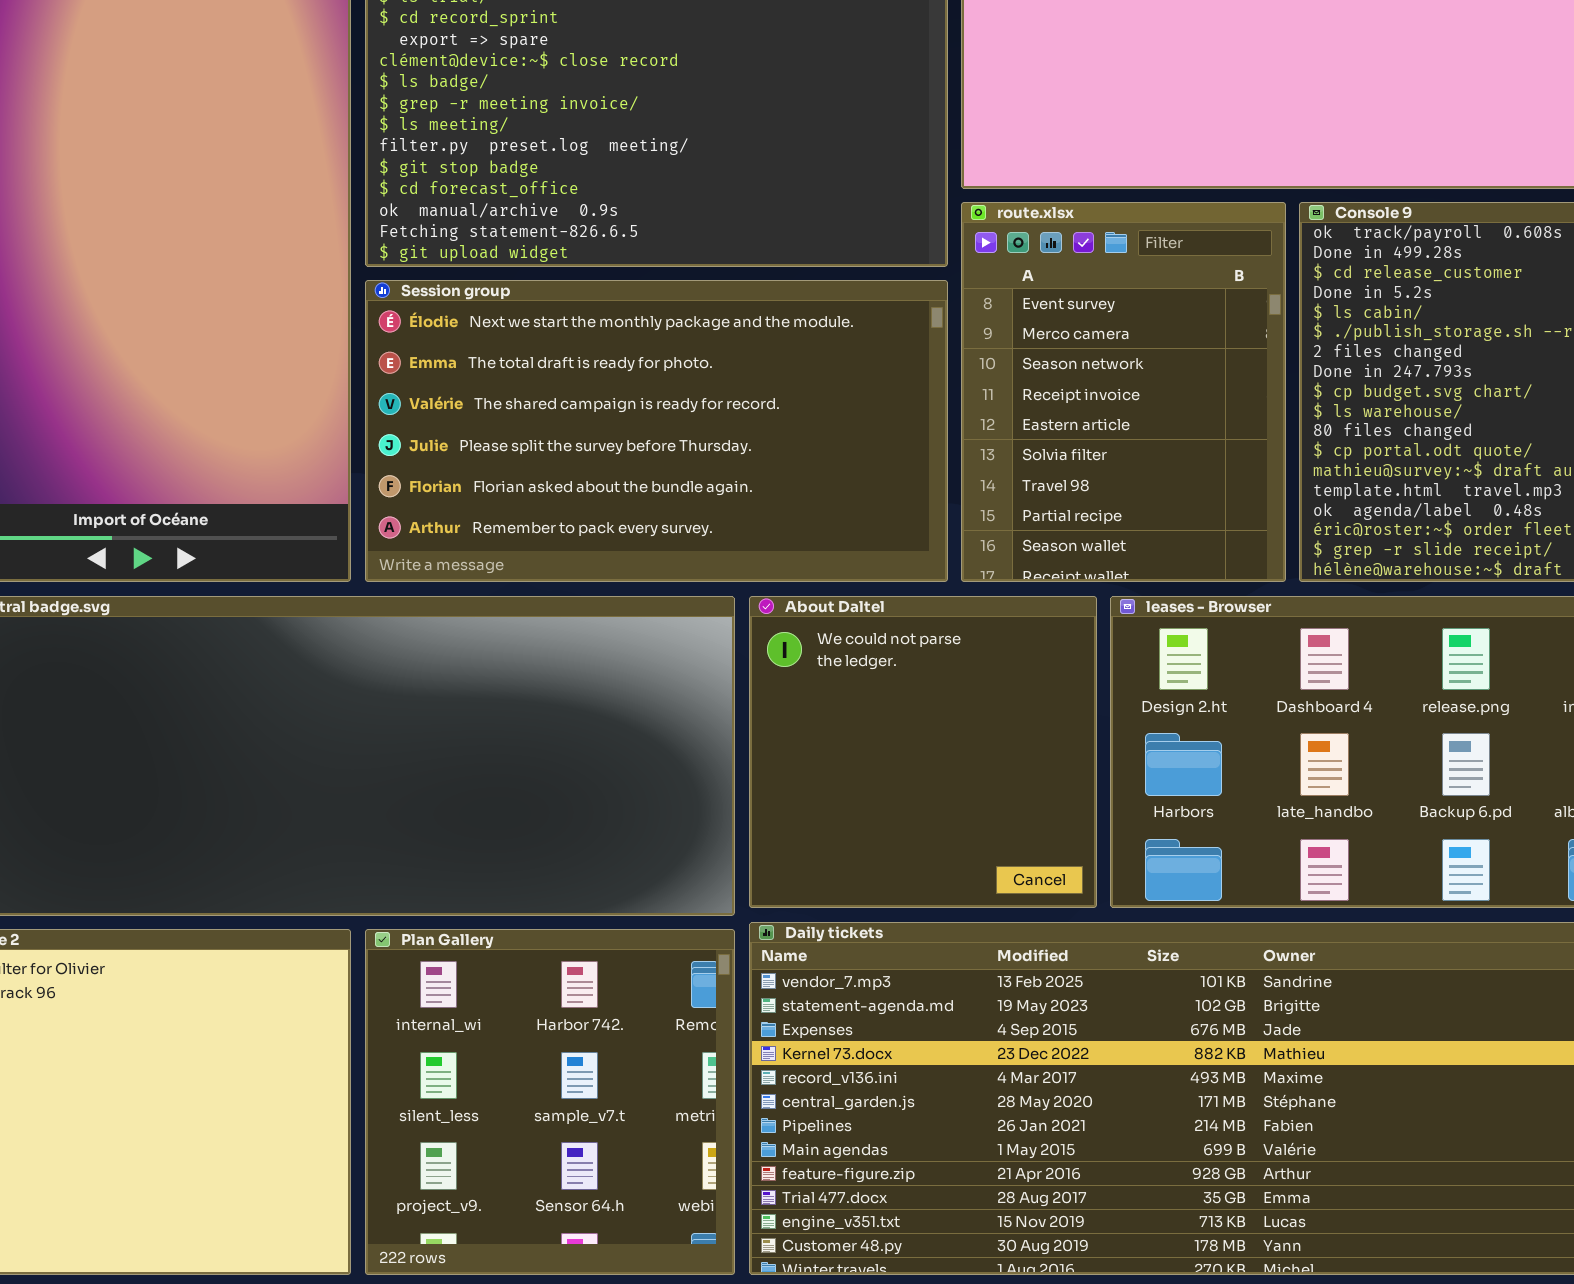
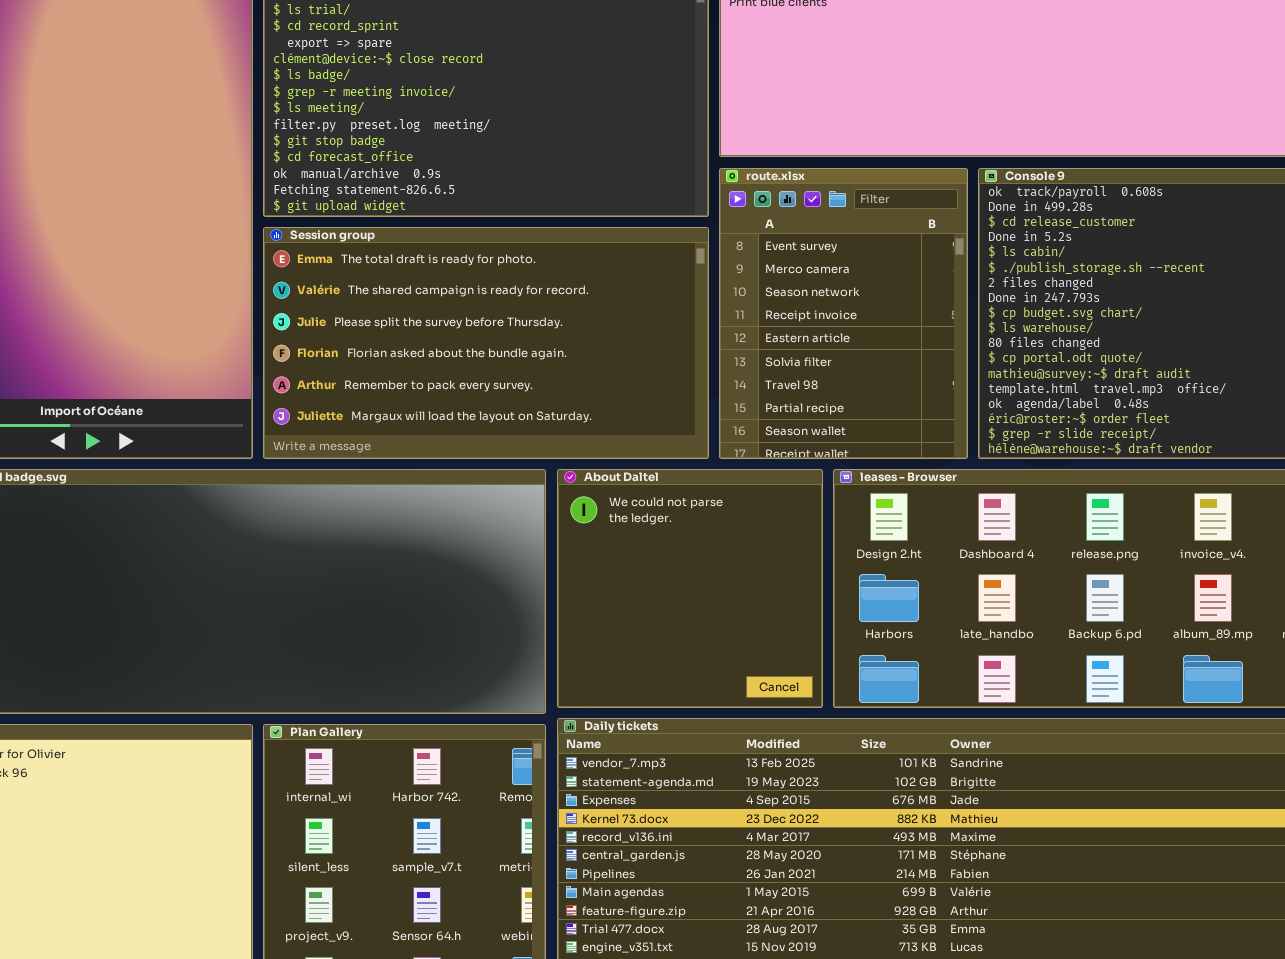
Session group: [365,280,948,582] -> [263,227,709,459], scrolled down 1 row

